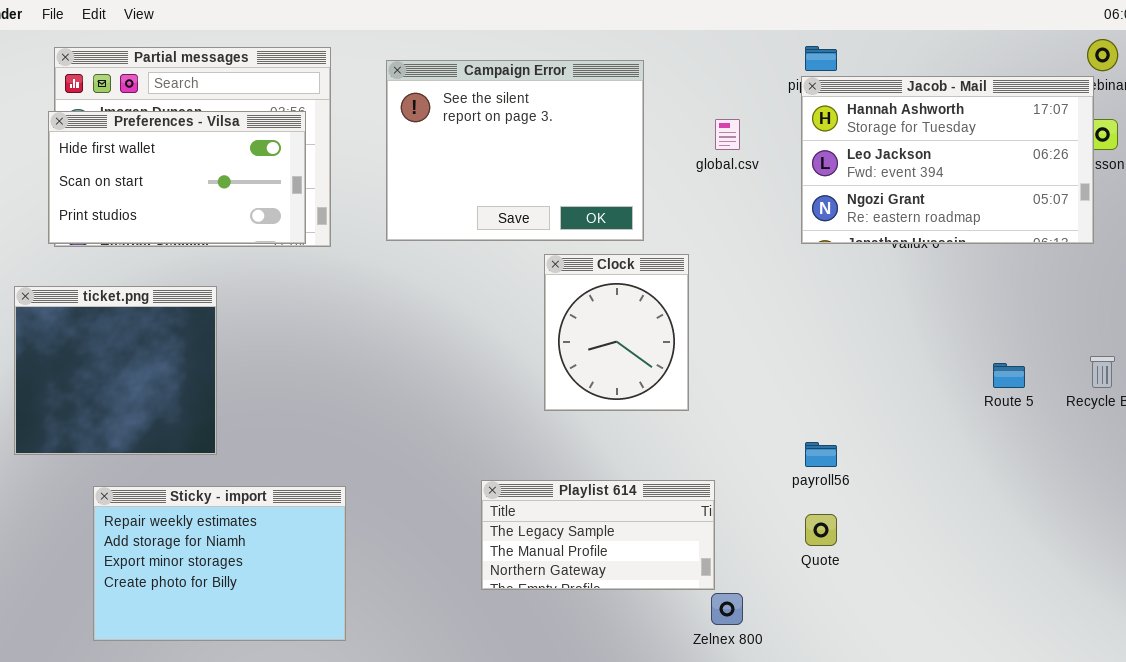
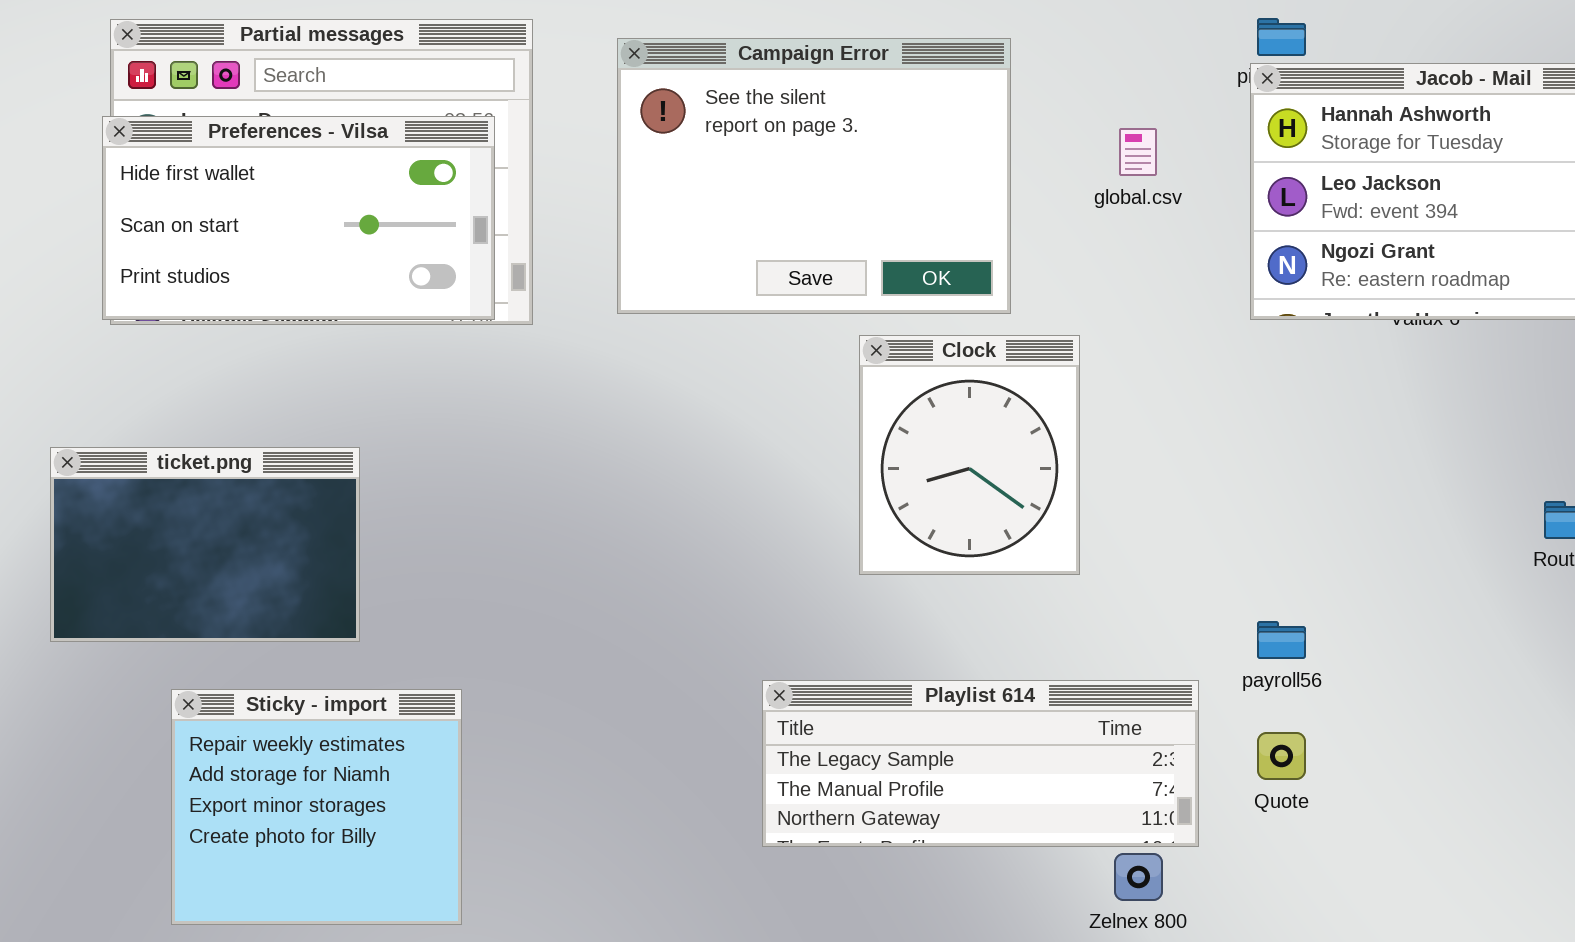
ticket.png: [14,286,217,455] -> [50,447,360,642], resized
Playlist 614: [481,480,715,590] -> [762,680,1199,847], resized
Sticky - import: [93,486,346,641] -> [171,689,462,925], resized

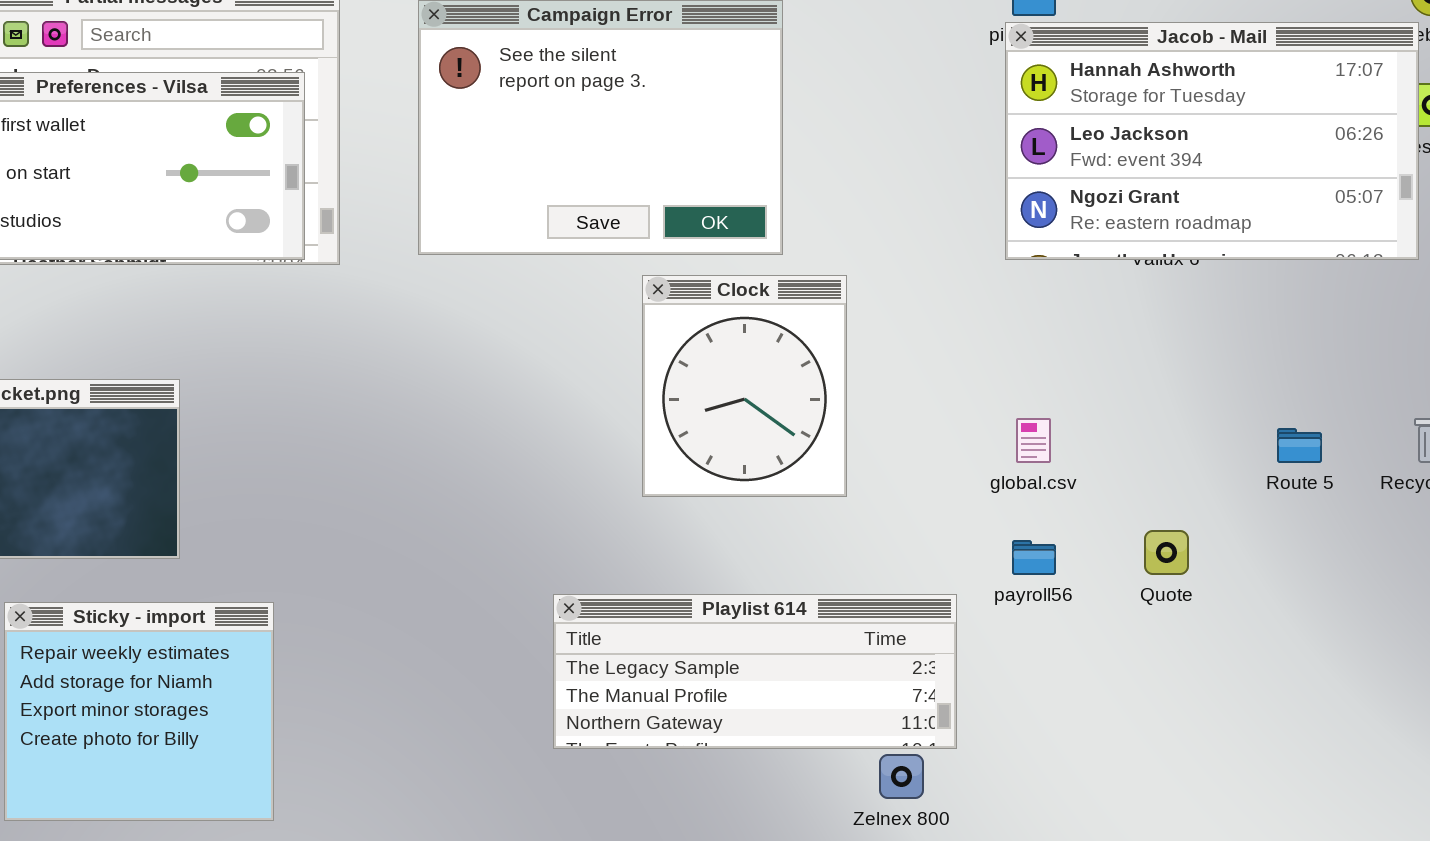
global.csv: [1119,128,1157,176] -> [1016,418,1051,463], moved
Quote: [1257,732,1306,780] -> [1144,530,1189,575], moved

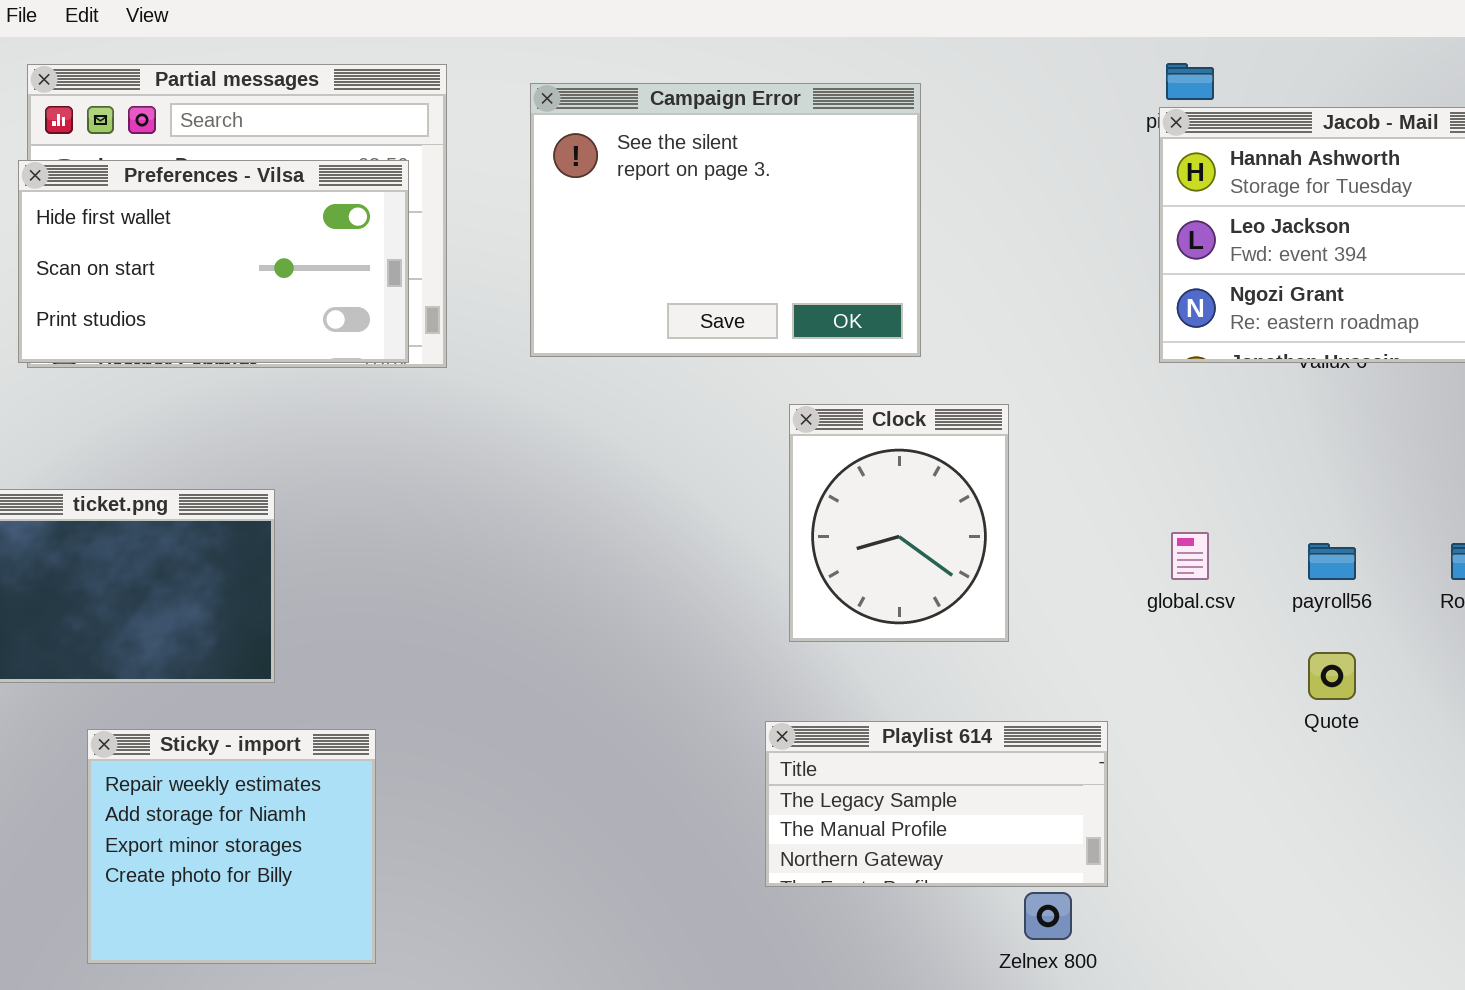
Clock: [642,275,847,497] -> [789,404,1009,642], moved
payroll56: [1012,540,1056,575] -> [1308,543,1356,580], moved
Playlist 614: [553,594,957,749] -> [765,721,1108,887], resized

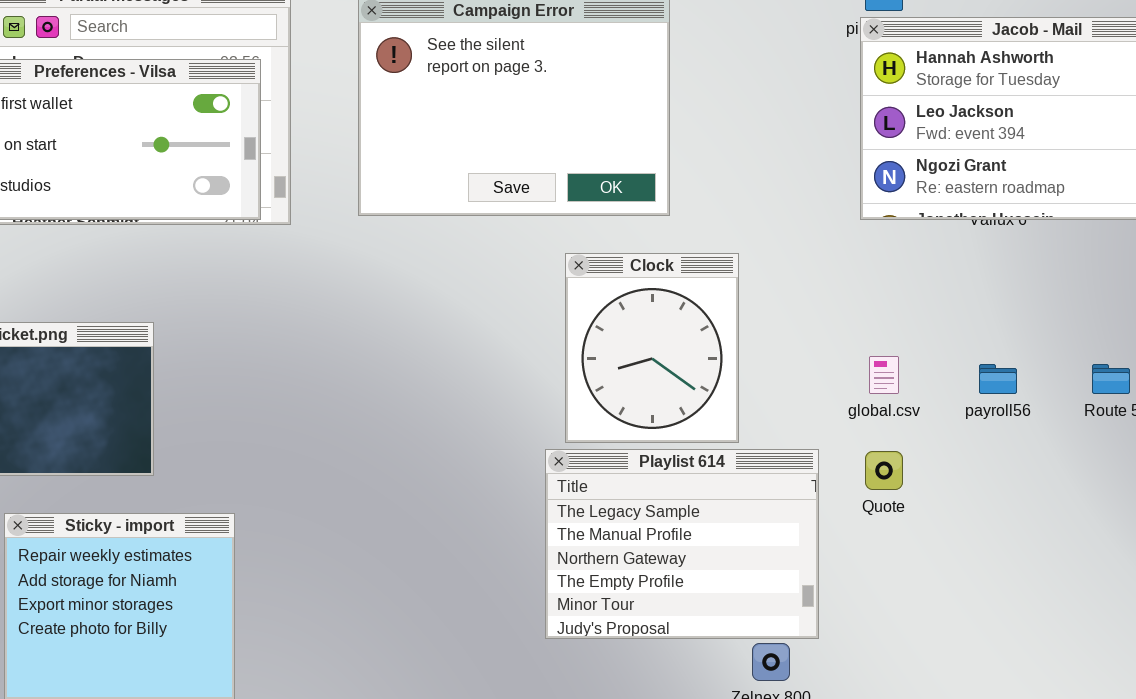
Quote: [1308,652,1356,700] -> [865,451,903,490], moved
Playlist 614: [765,721,1108,887] -> [545,449,819,639], resized

